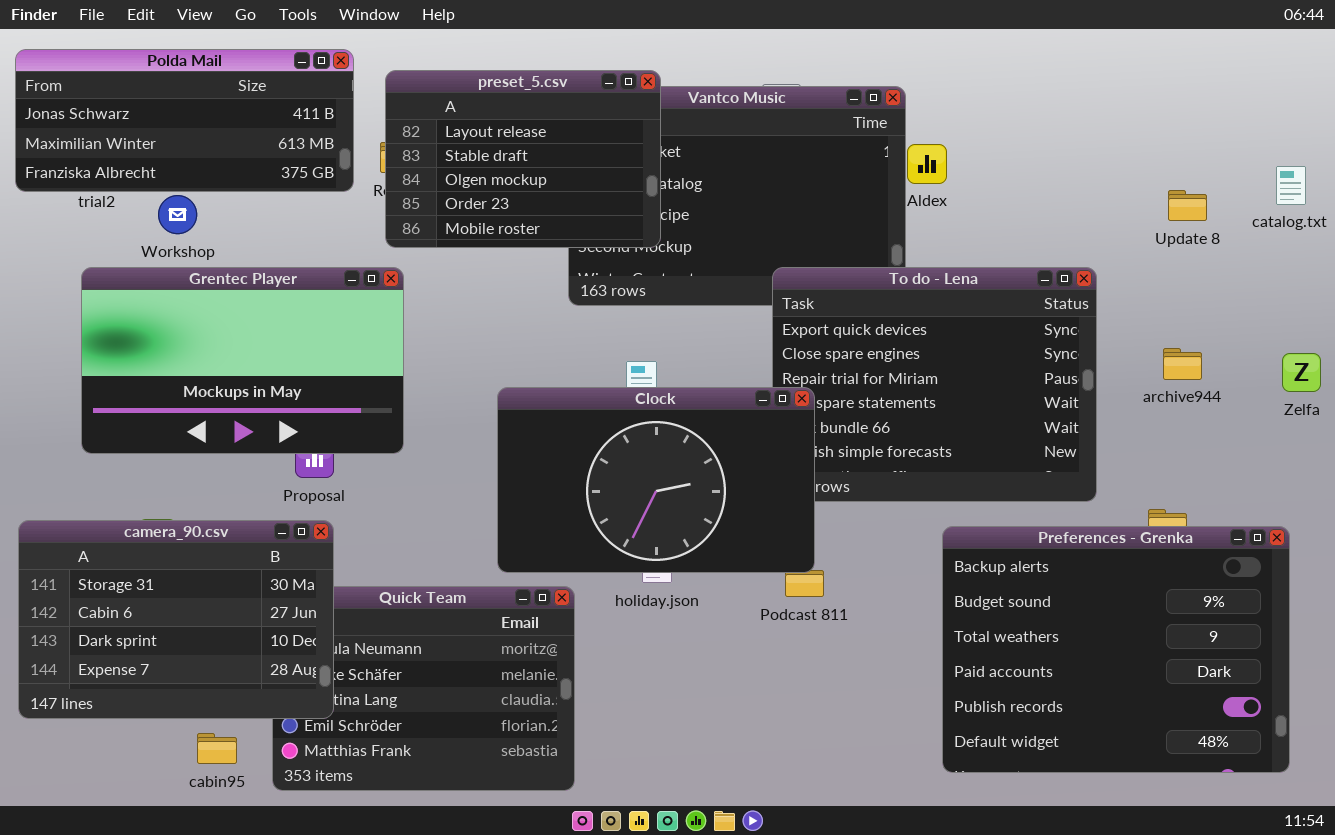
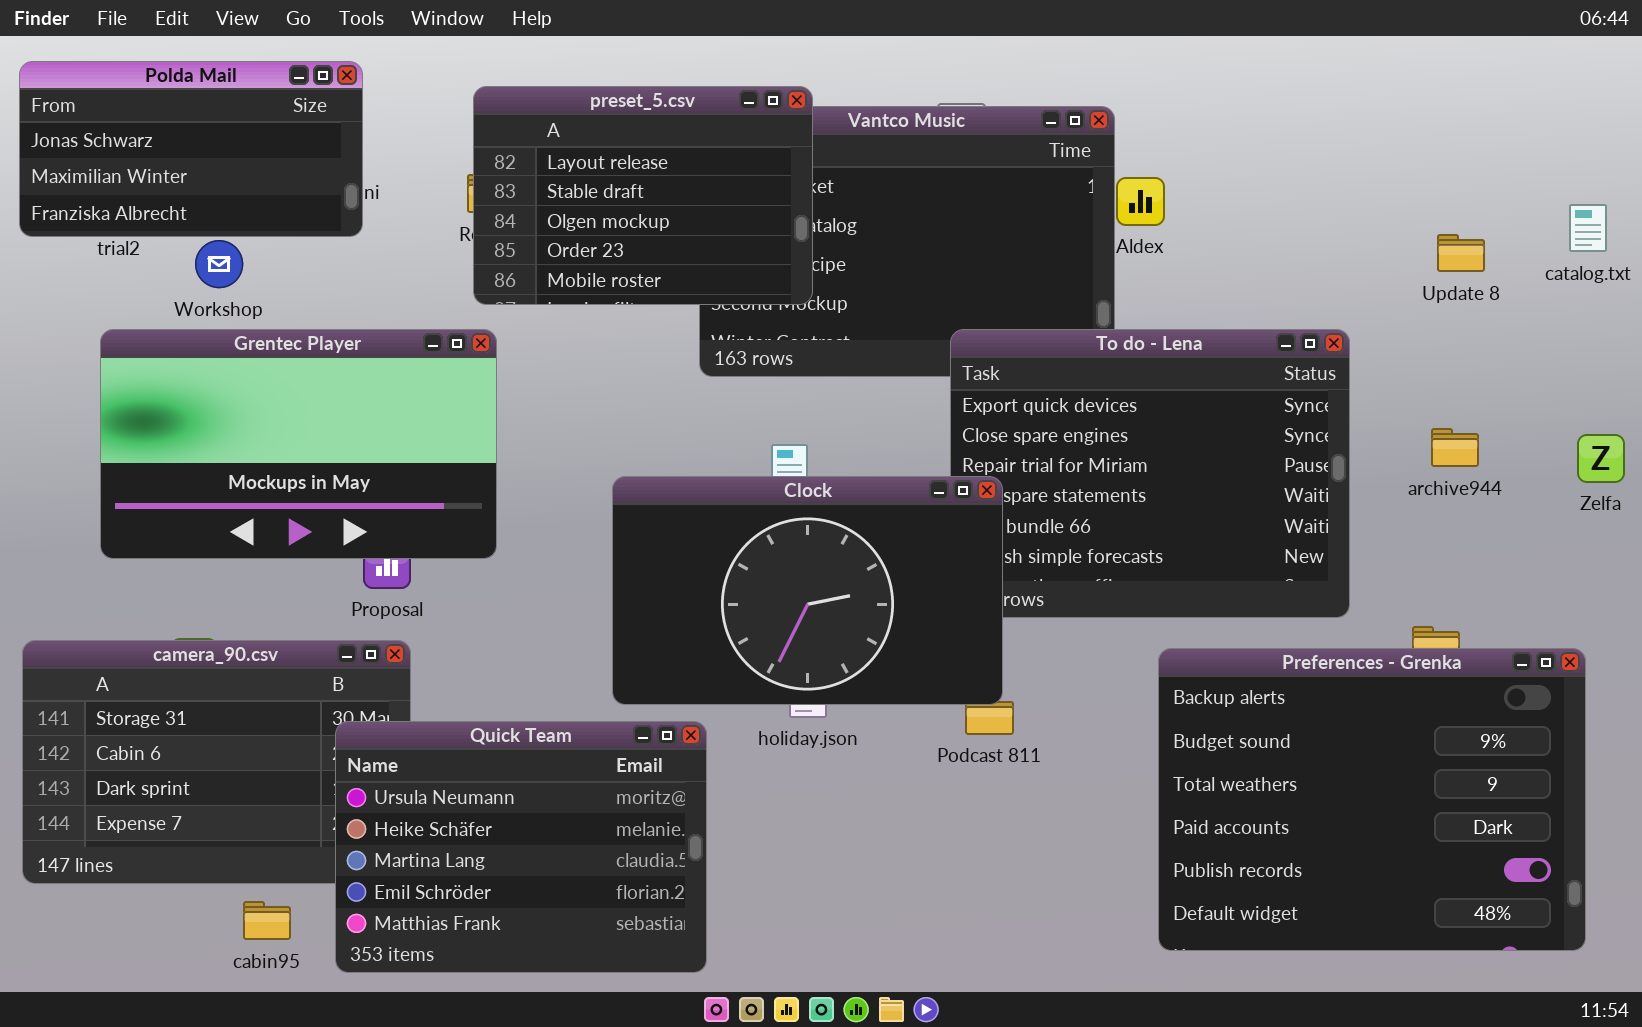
Polda Mail: [15,49,354,192] -> [19,61,363,237], resized
Quick Team: [272,586,575,791] -> [335,721,707,973], raised

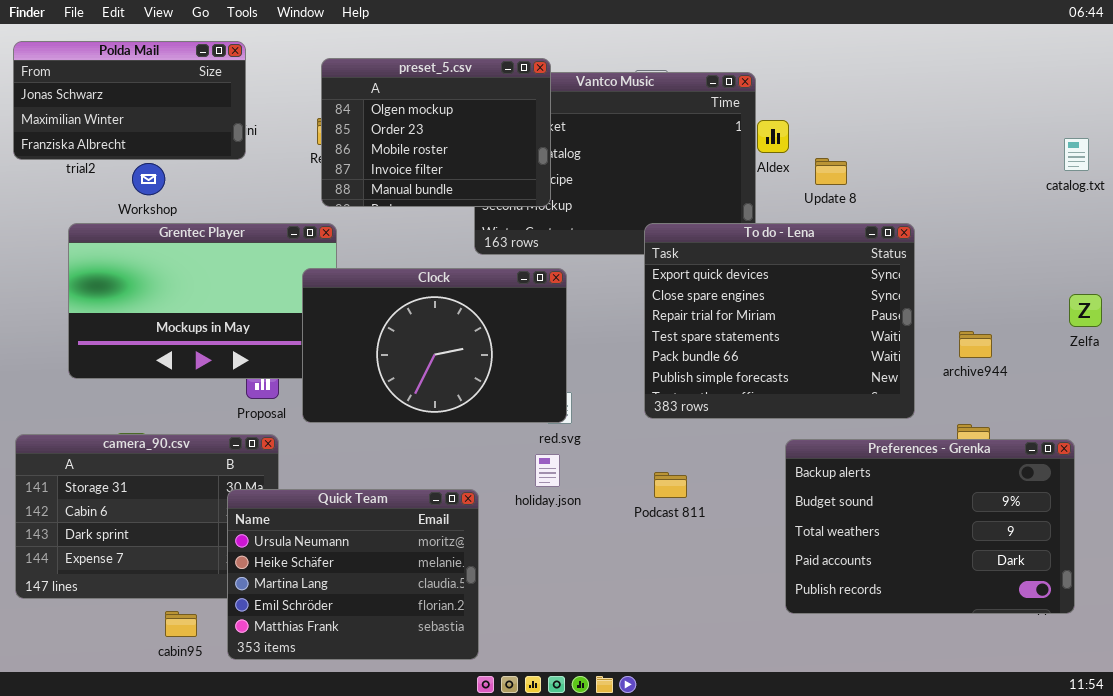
preset_5.csv: [473,86,813,305] -> [321,58,551,207], scrolled down 2 rows
Update 8: [1437,234,1485,272] -> [815,158,847,185], moved
archive944: [1431,428,1479,467] -> [959,331,992,358], moved
Clock: [612,476,1003,705] -> [302,268,567,423], moved
Preferences - Grenka: [1158,648,1586,951] -> [785,439,1075,614], resized

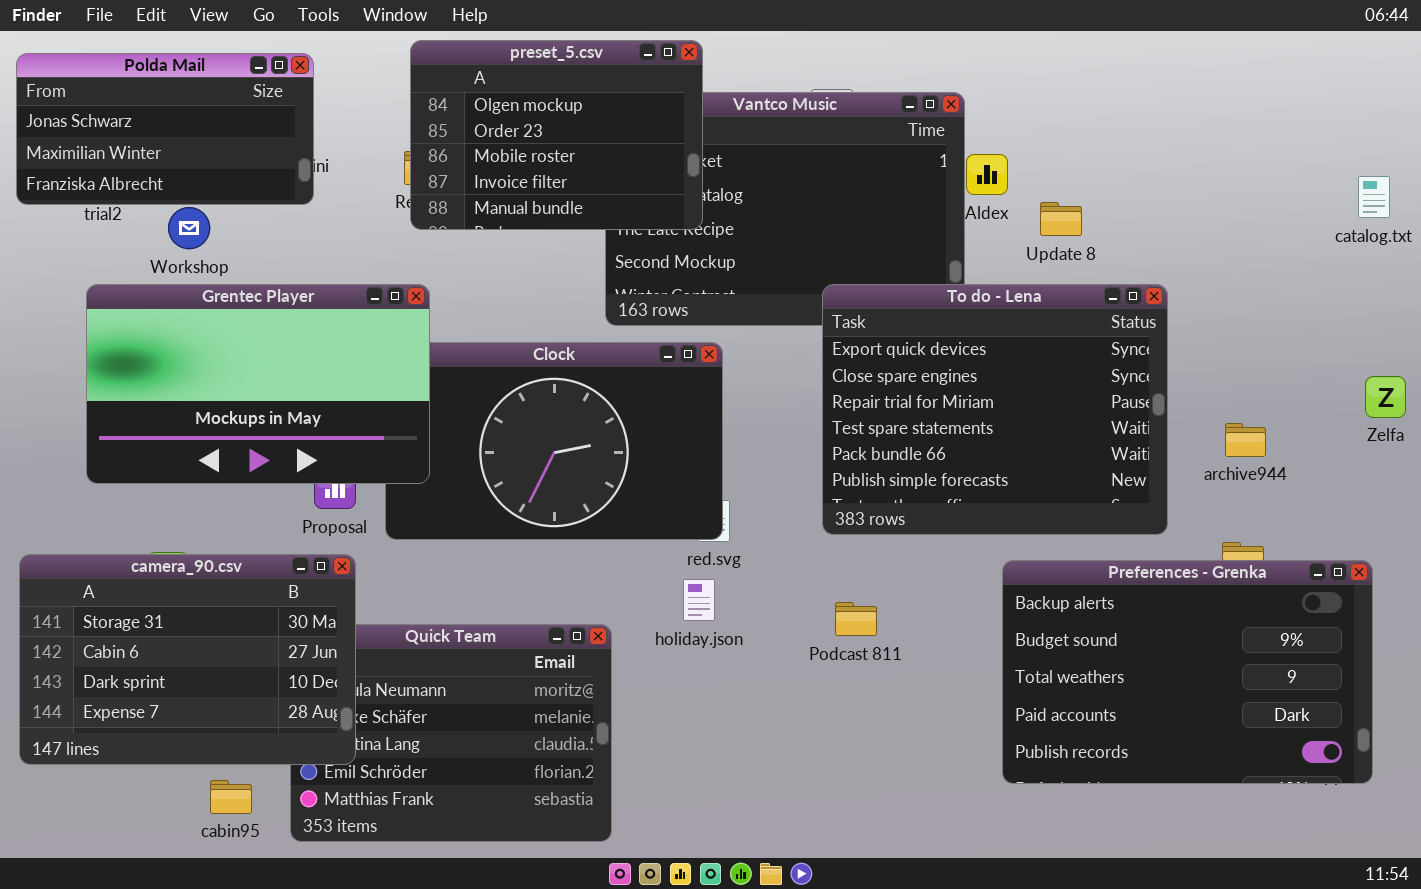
preset_5.csv: [321,58,551,207] -> [410,40,703,230], moved
Grentec Player: [68,223,337,379] -> [86,284,430,484], raised
camera_90.csv: [15,434,279,599] -> [19,554,356,765], raised

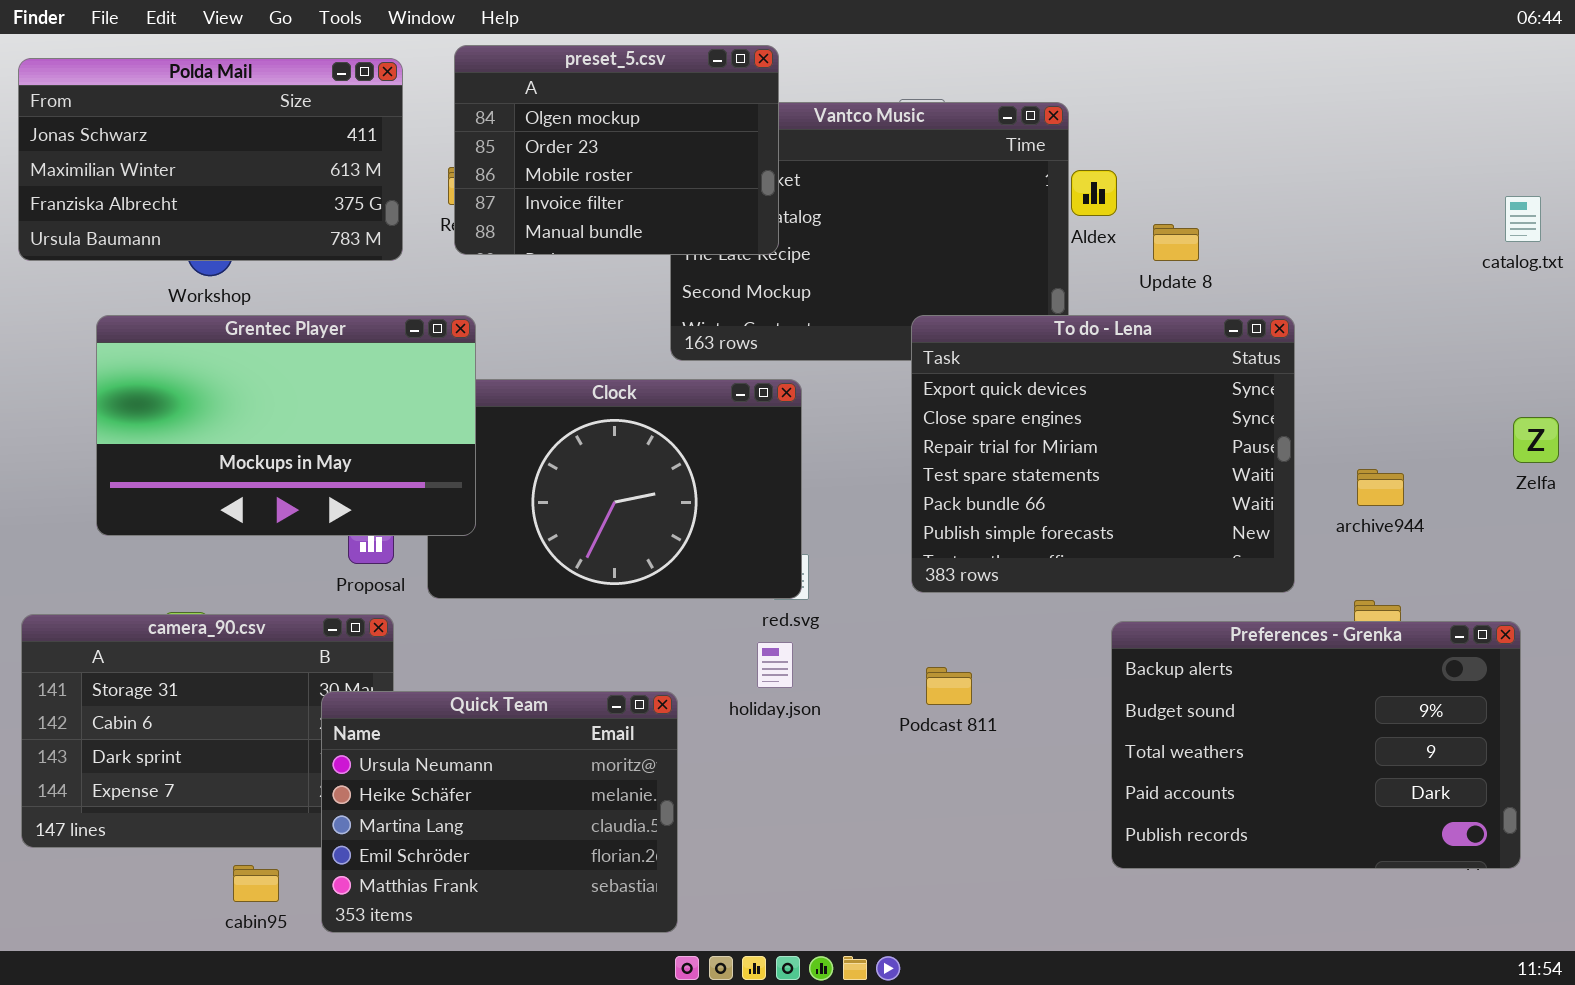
Polda Mail: [16,53,314,205] -> [18,58,403,261], resized
Quick Team: [290,624,612,842] -> [321,691,678,933], raised

